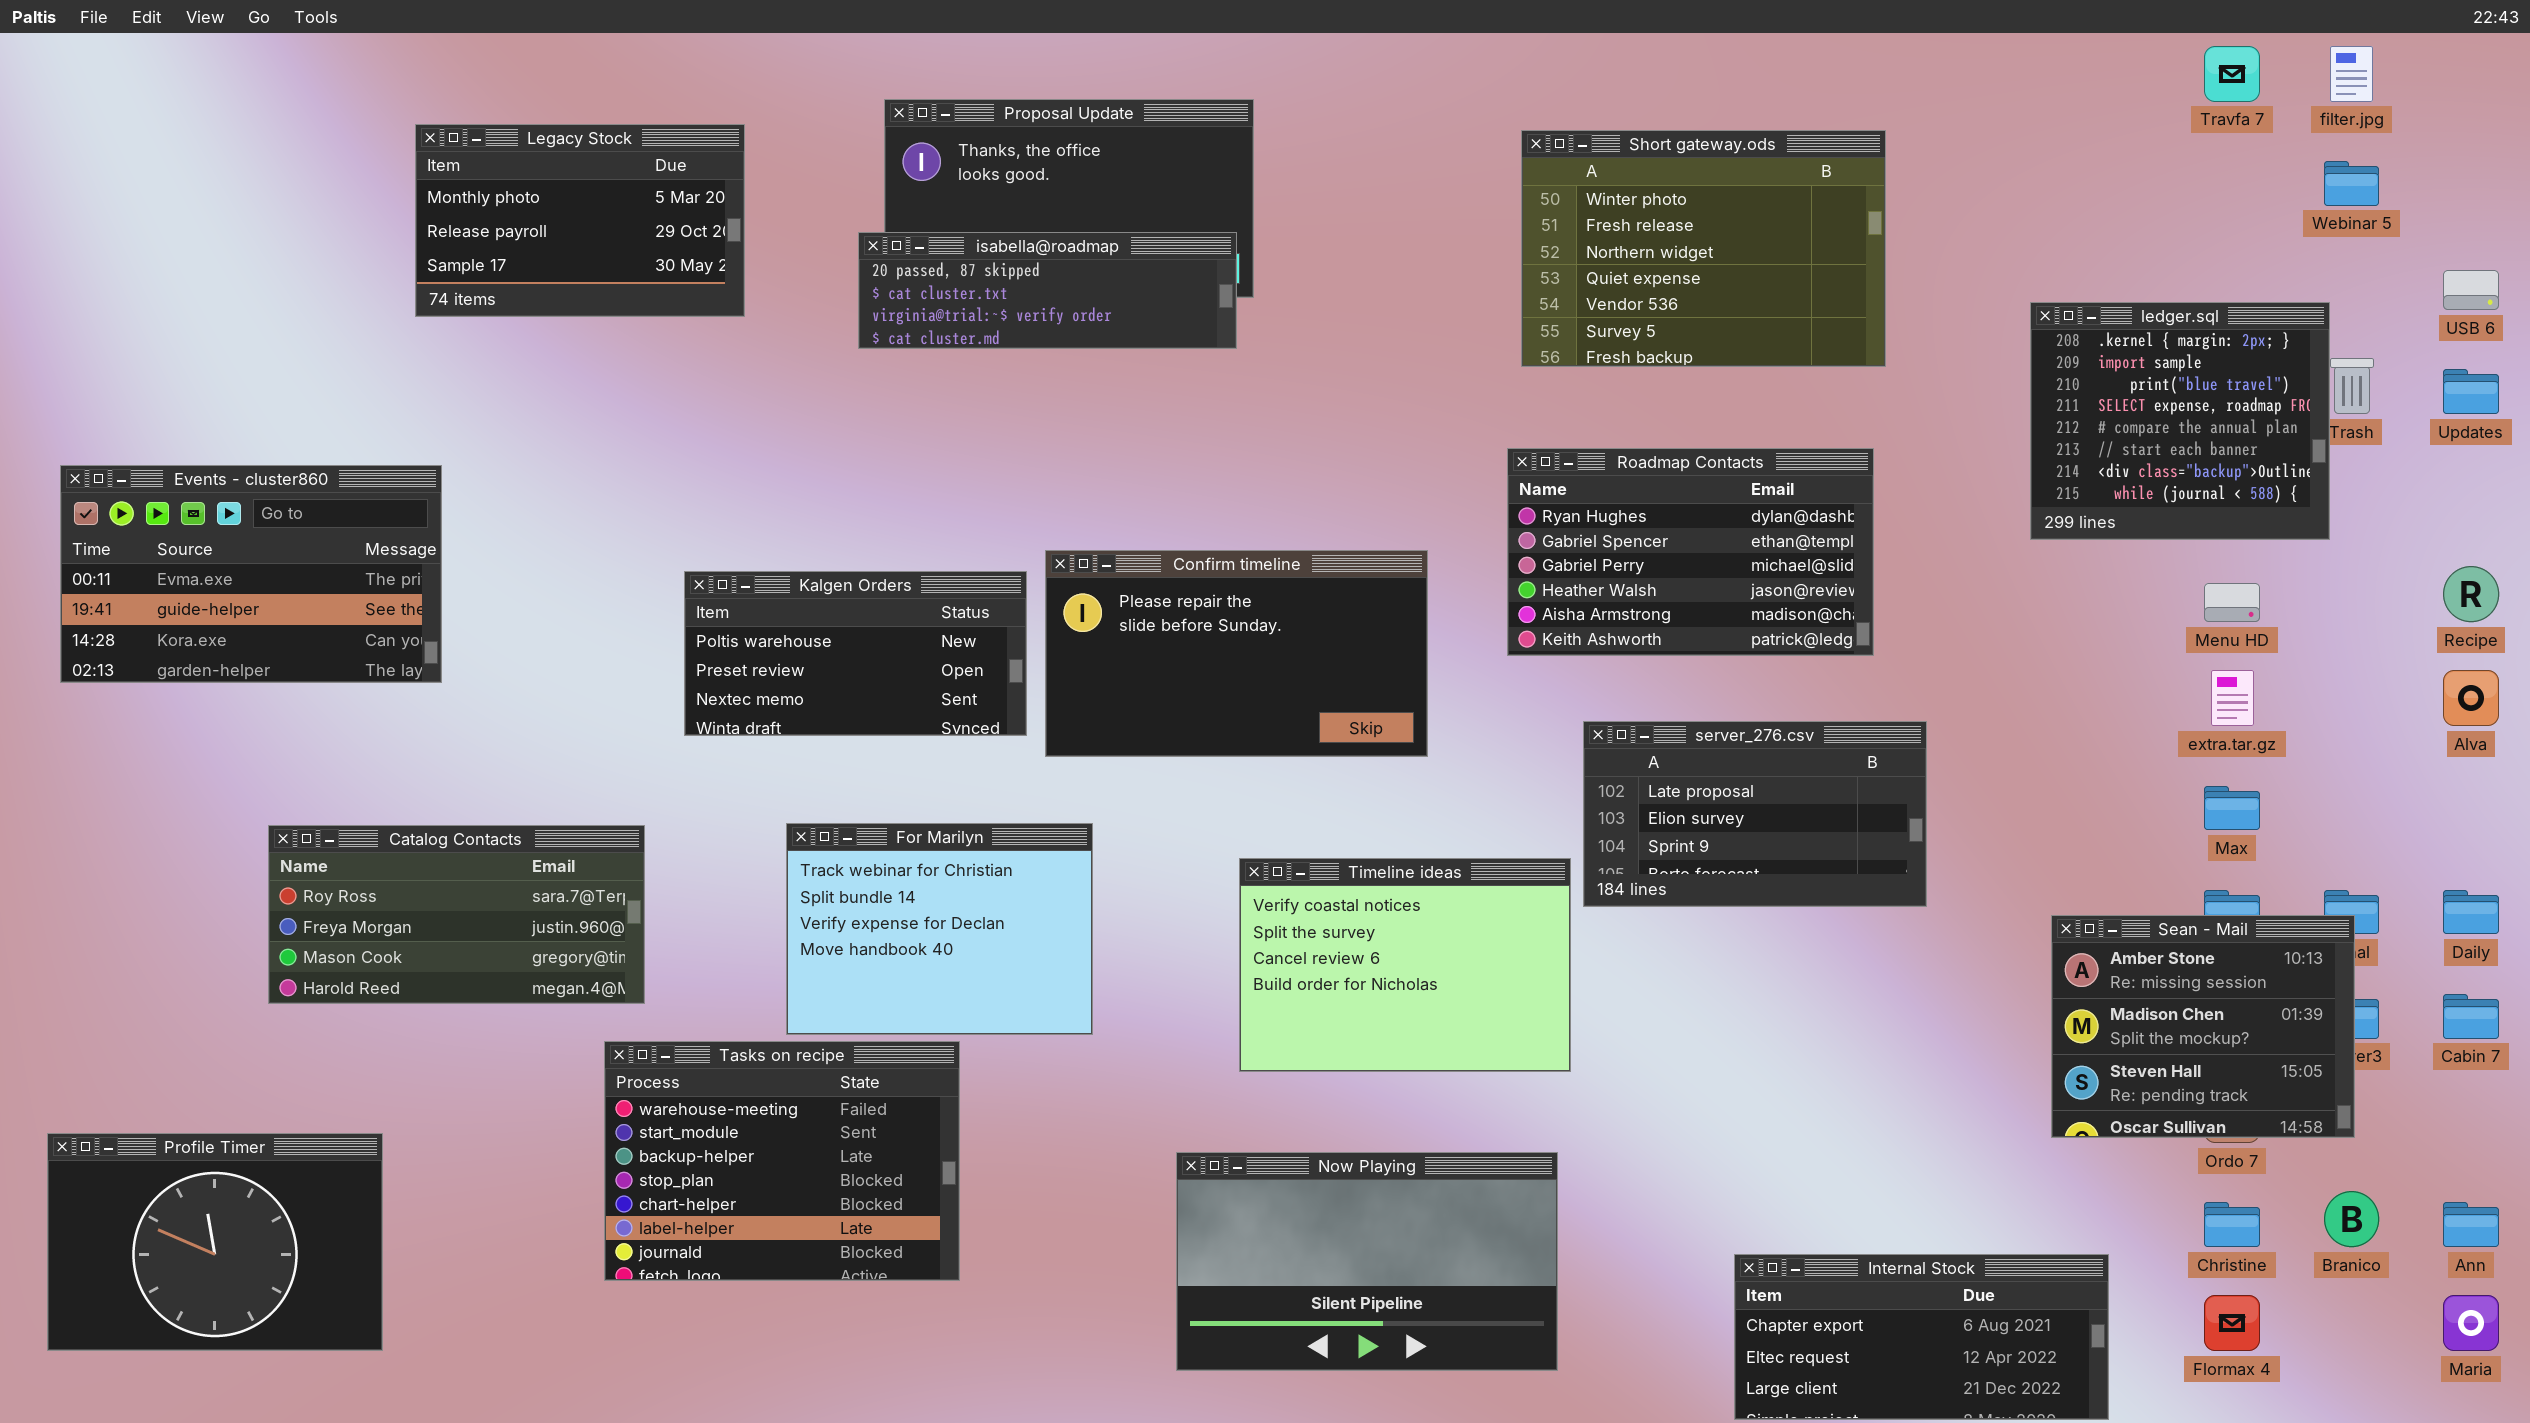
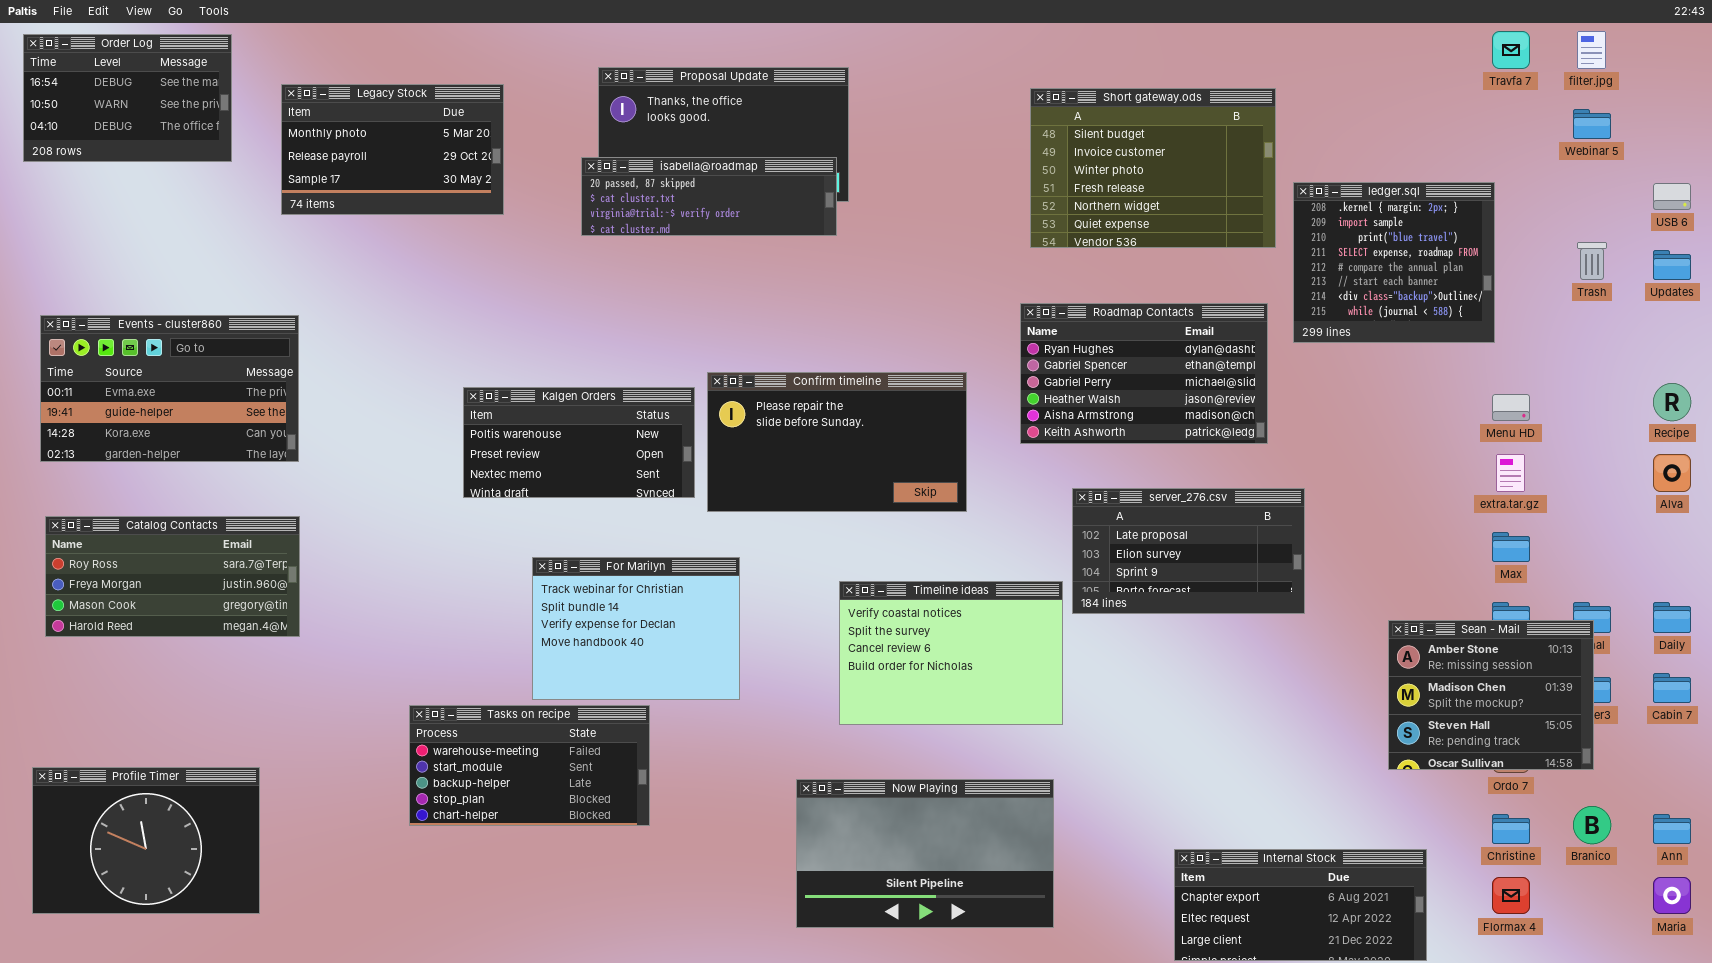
Order Log: none -> [23,34,232,162], opened
Short gateway.ods: [1521,130,1886,367] -> [1030,88,1276,248], scrolled up 2 rows
ledger.sql: [2030,302,2330,540] -> [1293,182,1495,343], moved
Catalog Contacts: [268,825,645,1004] -> [45,516,300,637], moved
Tasks on recipe: [604,1041,960,1281] -> [409,705,650,826], resized

